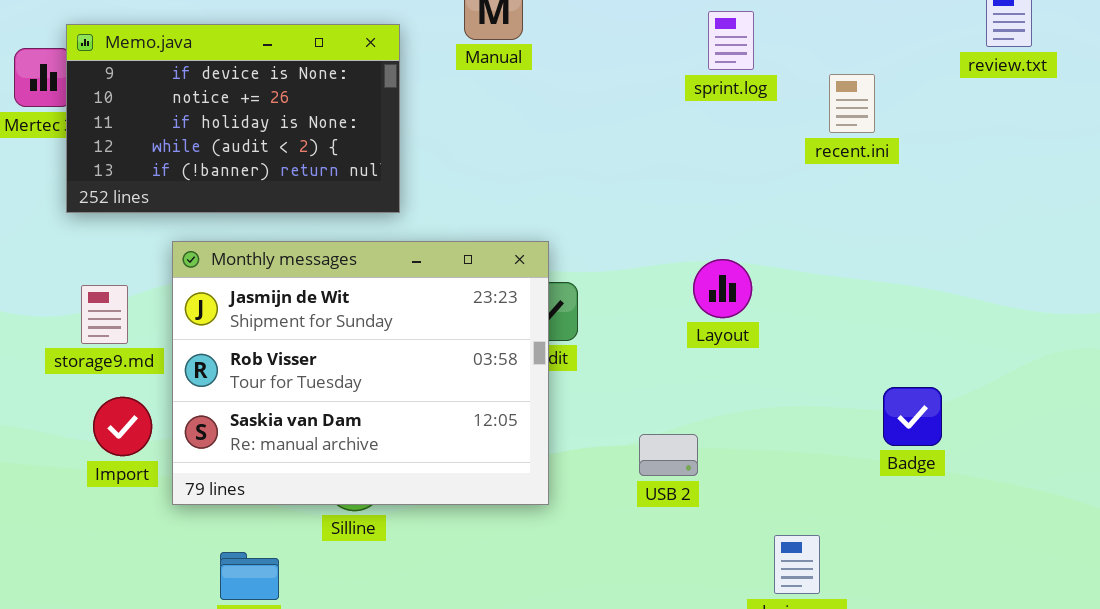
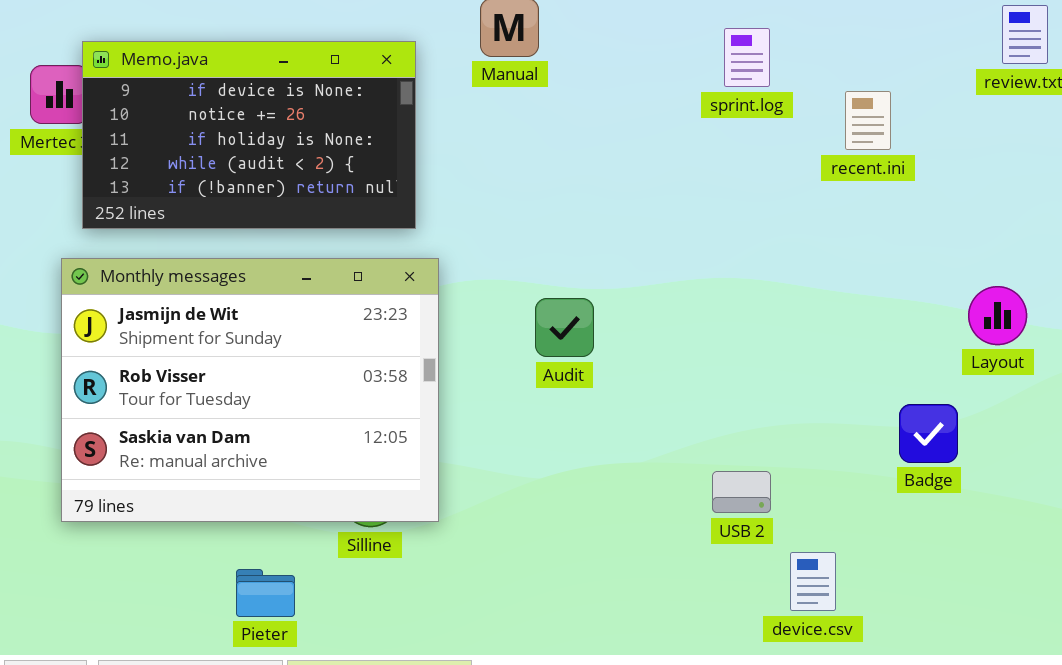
Monthly messages: [172,241,549,505] -> [61,258,439,522], moved
Layout: [693,259,752,318] -> [968,286,1027,345], moved
USB 2: [639,434,698,476] -> [712,471,771,513], moved

